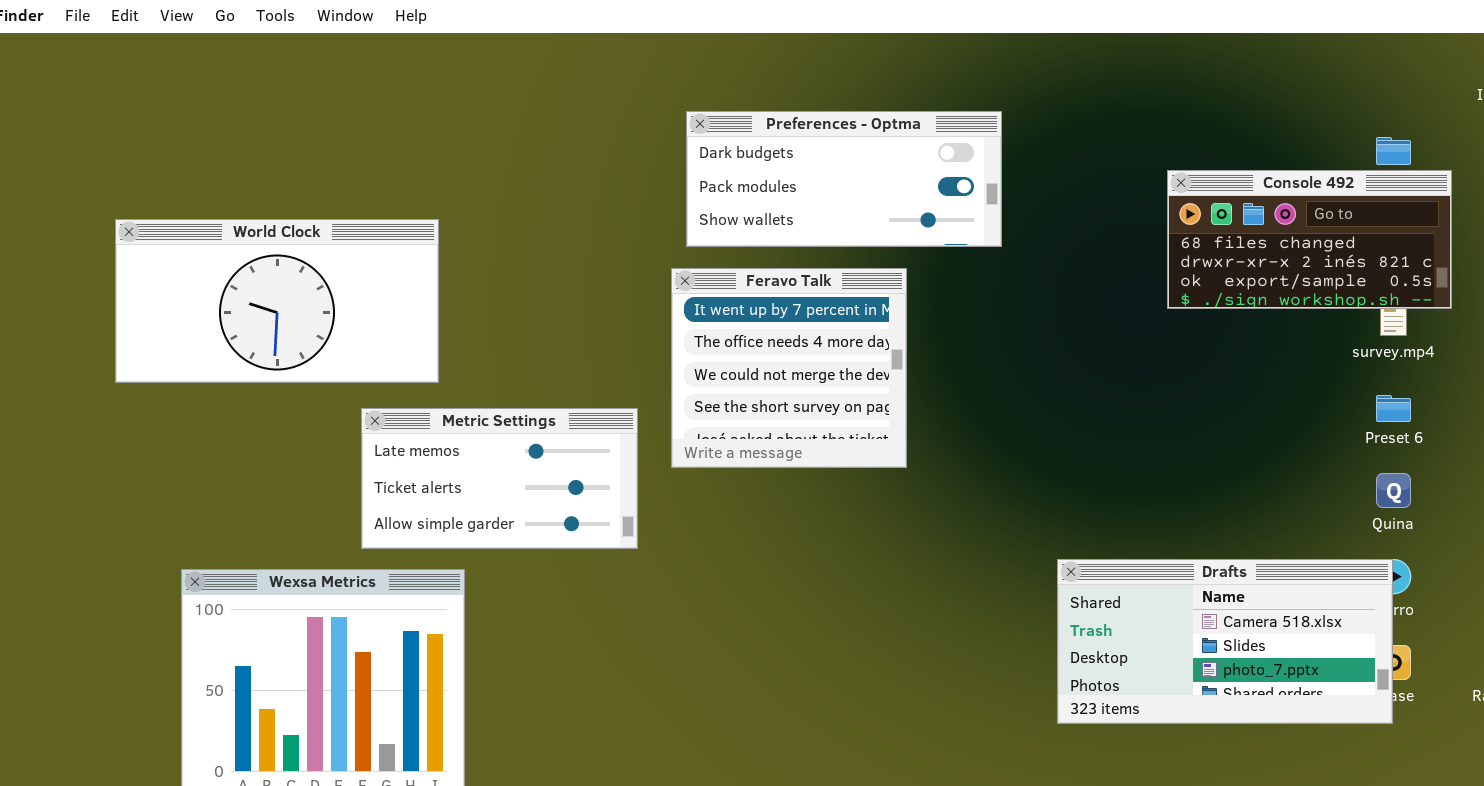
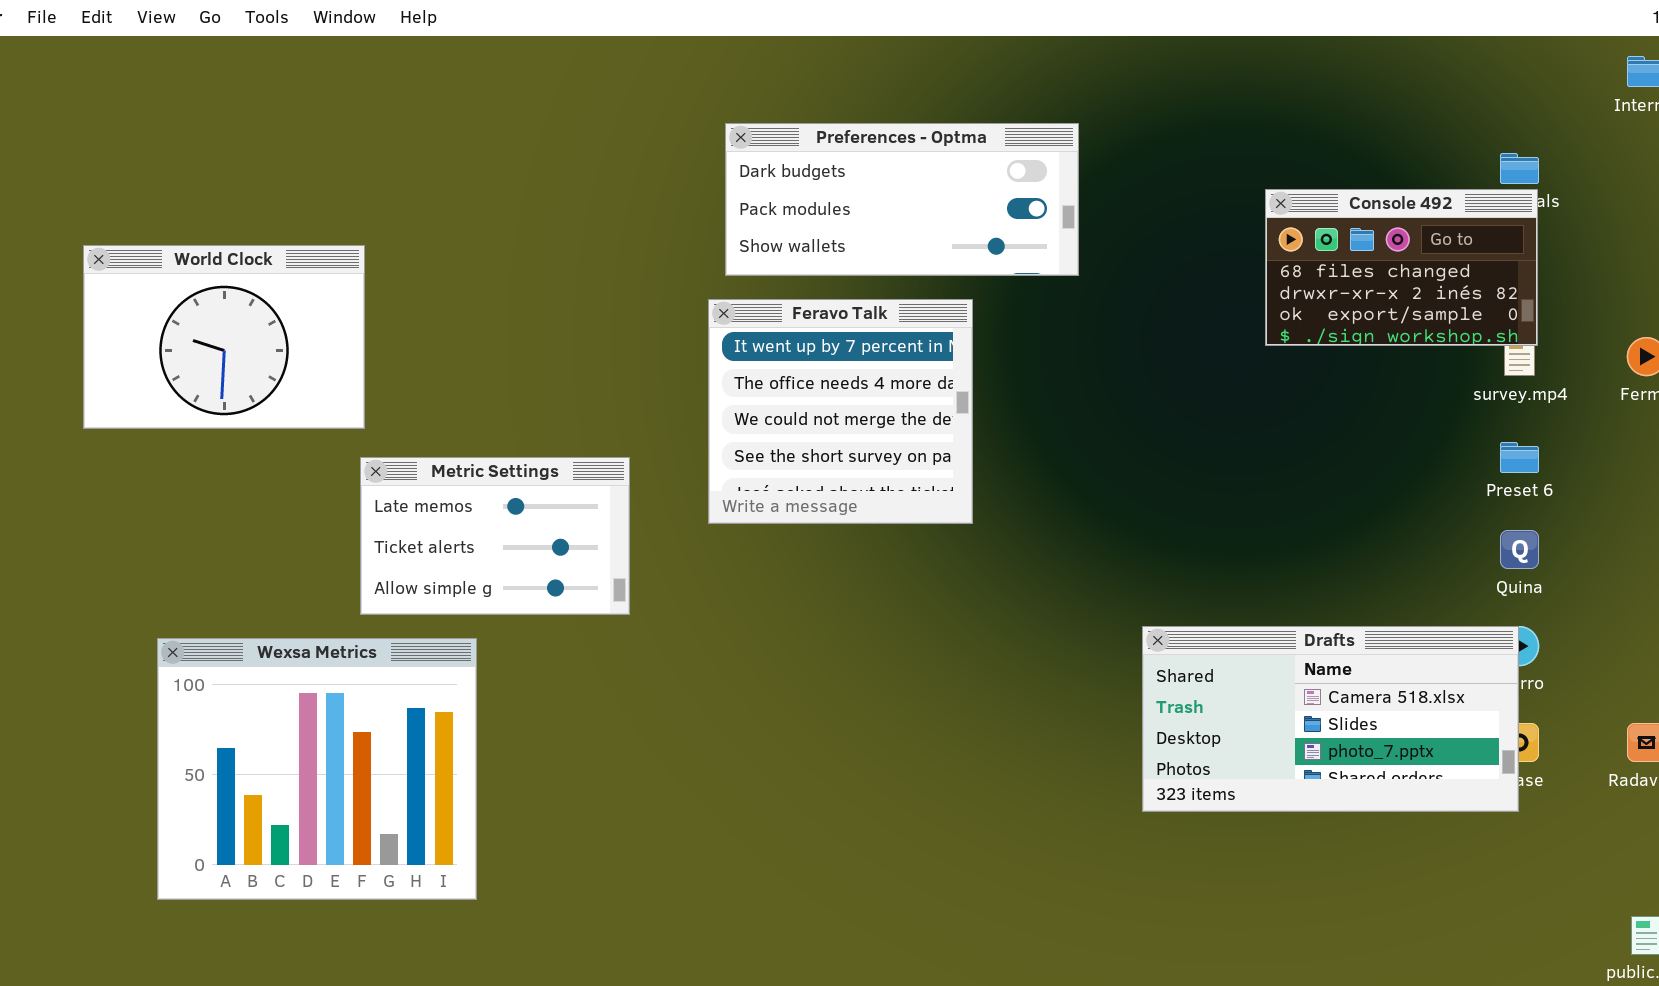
Console 492: [1167,170,1452,309] -> [1265,189,1538,346], resized
World Clock: [115,219,439,383] -> [83,245,365,429], resized
Metric Settings: [361,408,638,549] -> [360,457,630,615], resized

